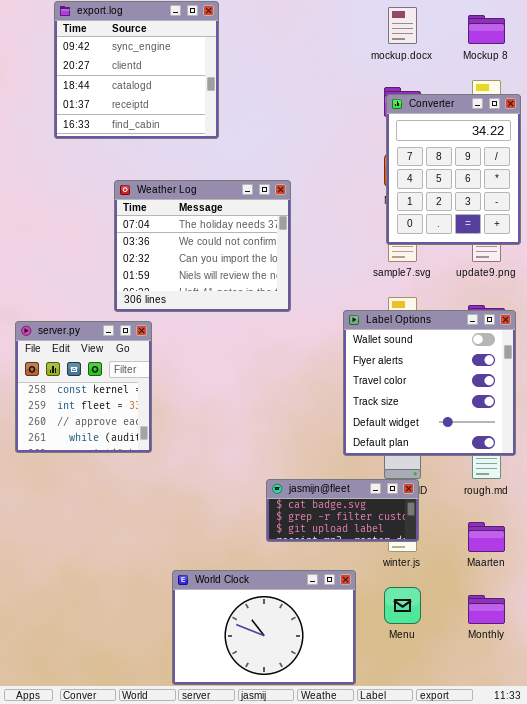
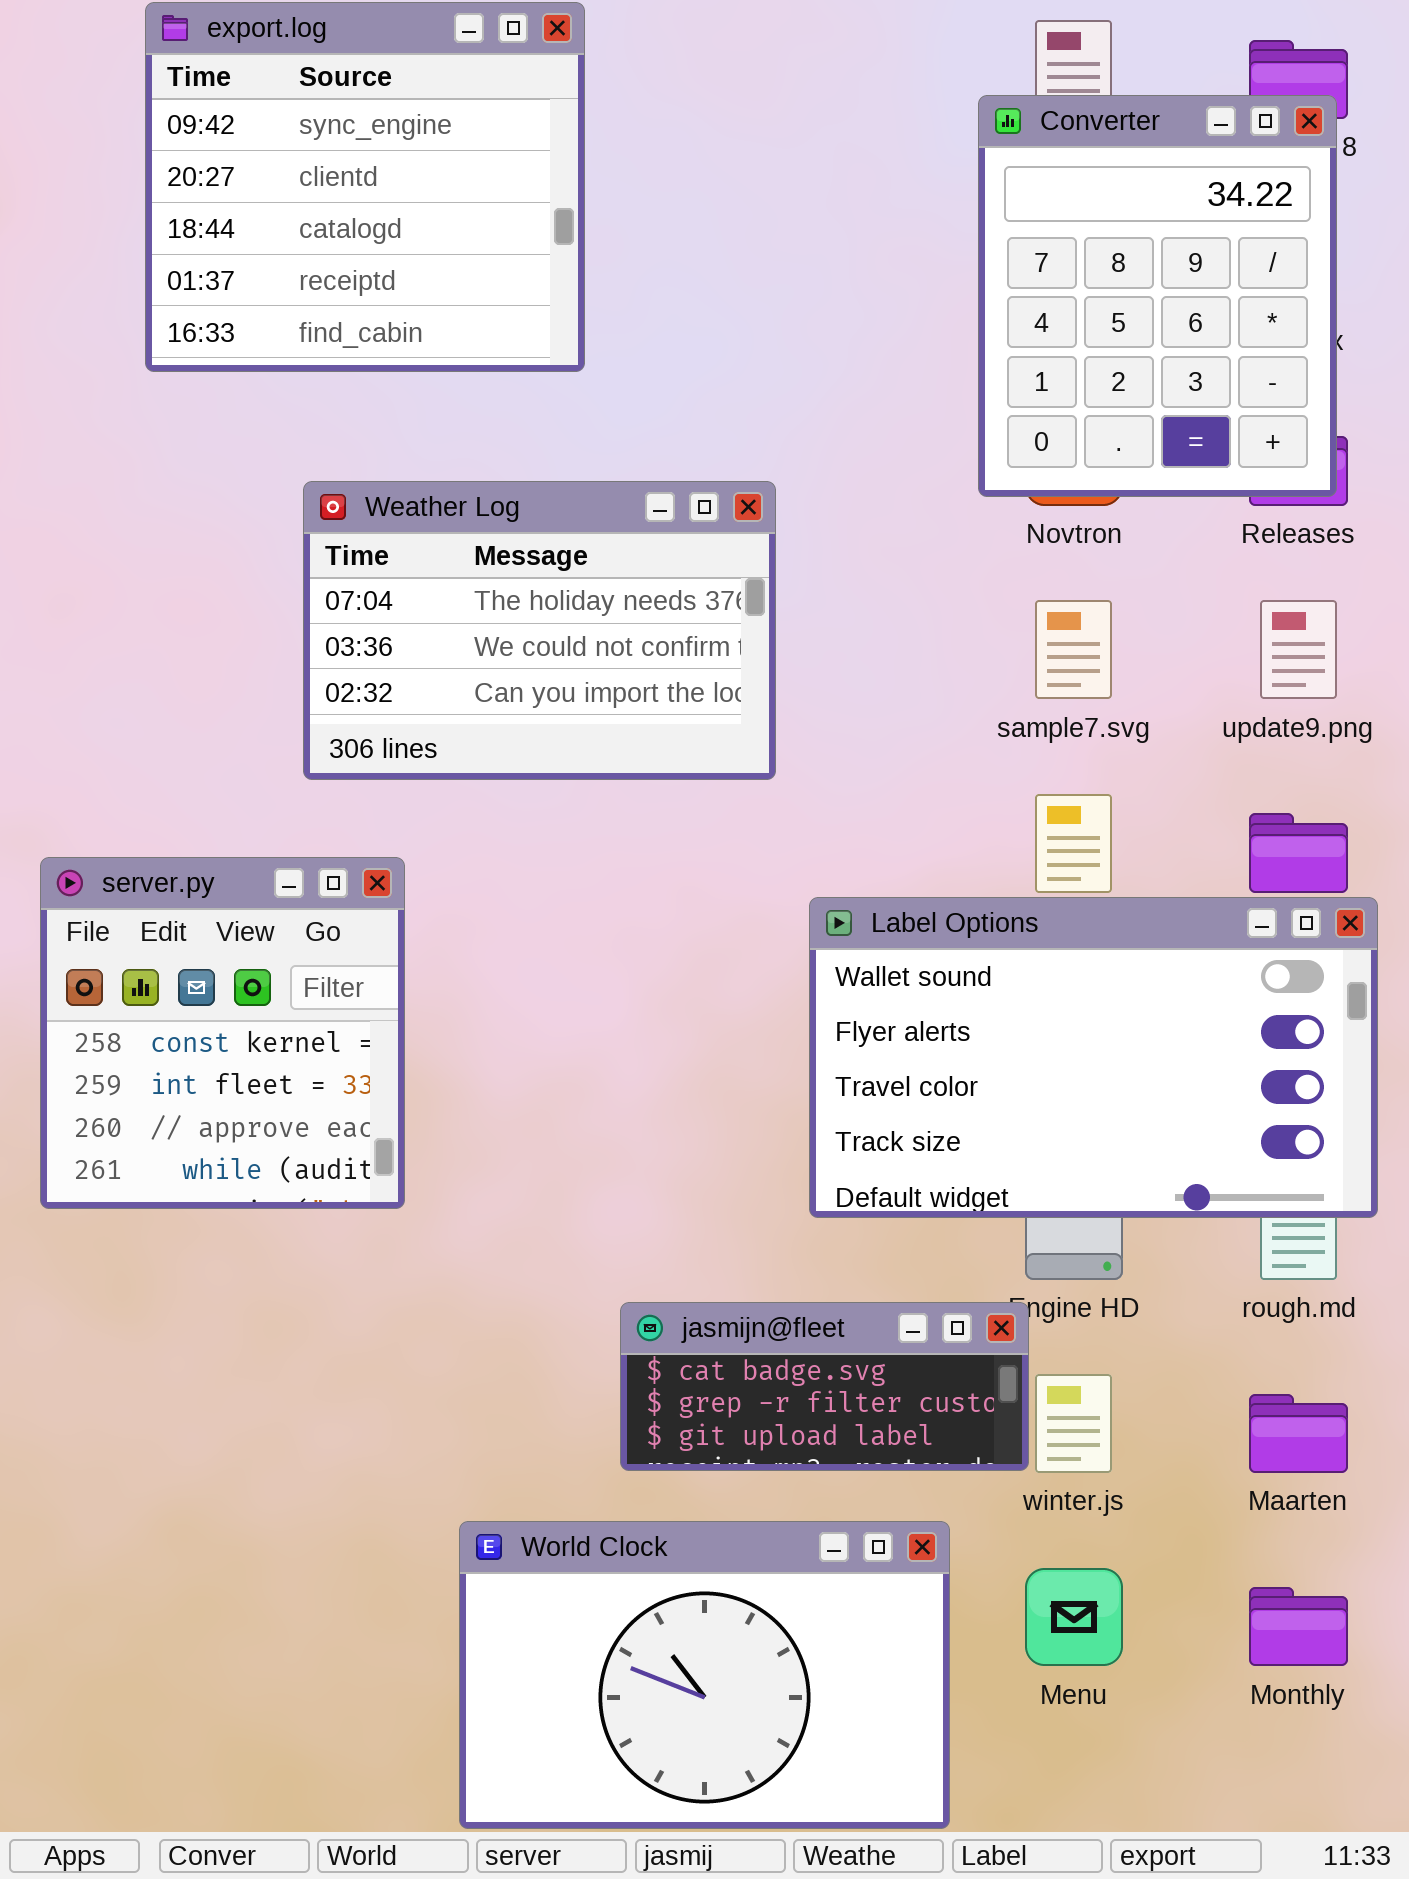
Converter: [386,94,521,245] -> [978,95,1337,497], moved
Weather Log: [114,180,291,312] -> [303,481,776,780], resized
Label Options: [343,310,516,456] -> [809,897,1378,1218], resized
jasmijn@fleet: [266,479,419,542] -> [620,1302,1029,1471], moved

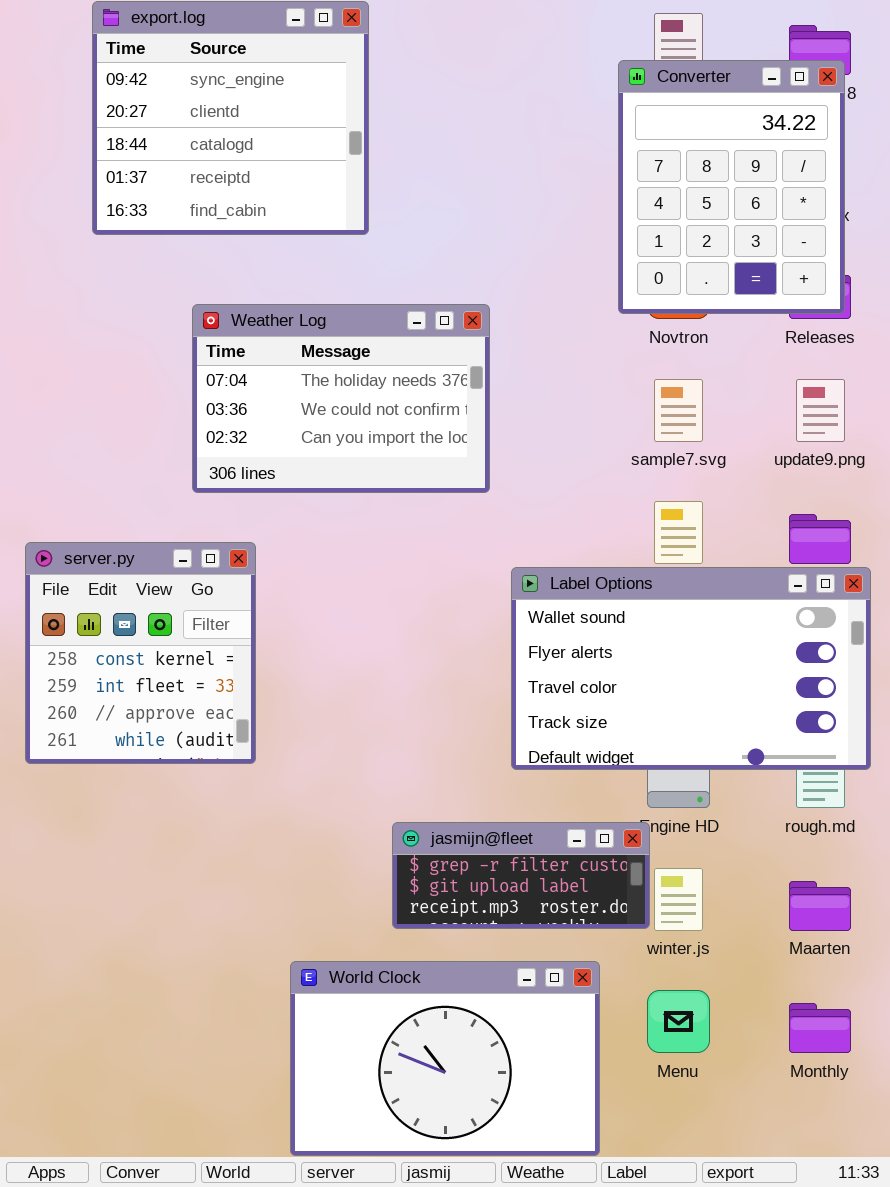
jasmijn@fleet: [620,1302,1029,1471] -> [392,822,650,929], scrolled down 1 row

